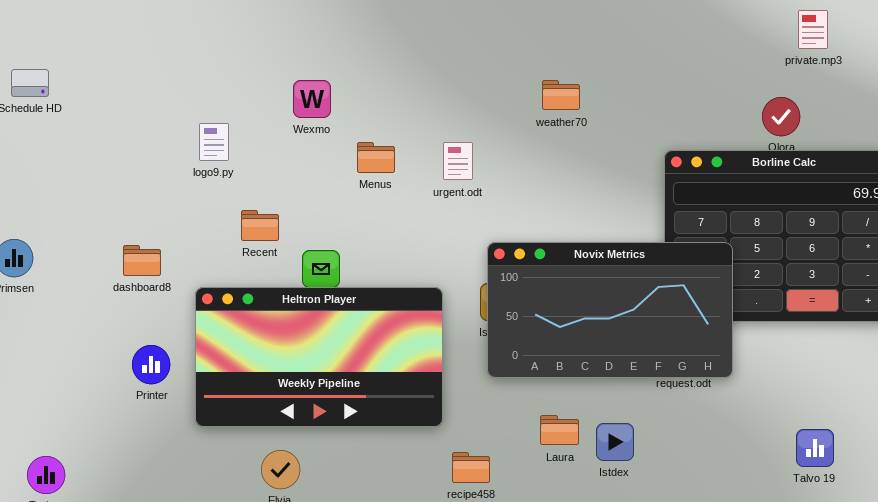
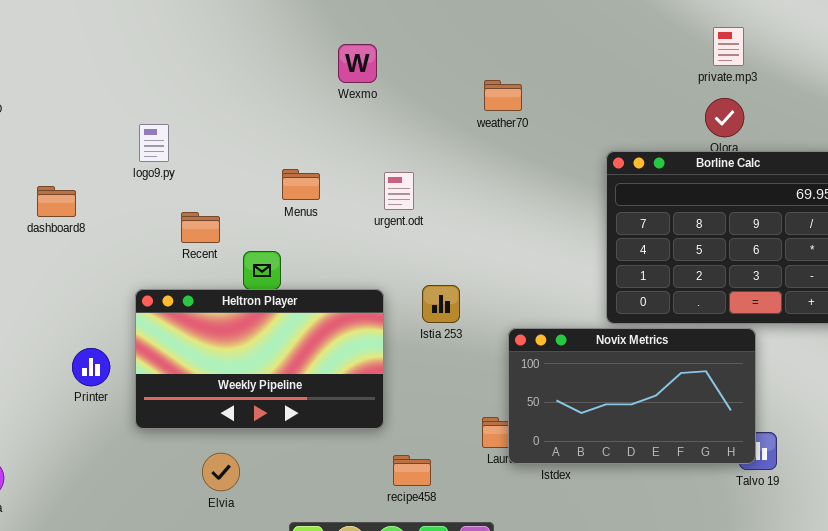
private.mp3: [798,10,828,49] -> [713,27,744,66], moved
Wexmo: [293,80,331,118] -> [338,44,377,83], moved
Menus: [357,142,395,173] -> [282,169,320,200], moved
urgent.odt: [443,142,473,180] -> [384,172,414,210], moved
Novix Metrics: [487,242,733,378] -> [508,328,756,464], moved
dashboard8: [123,245,161,276] -> [37,186,76,217], moved

